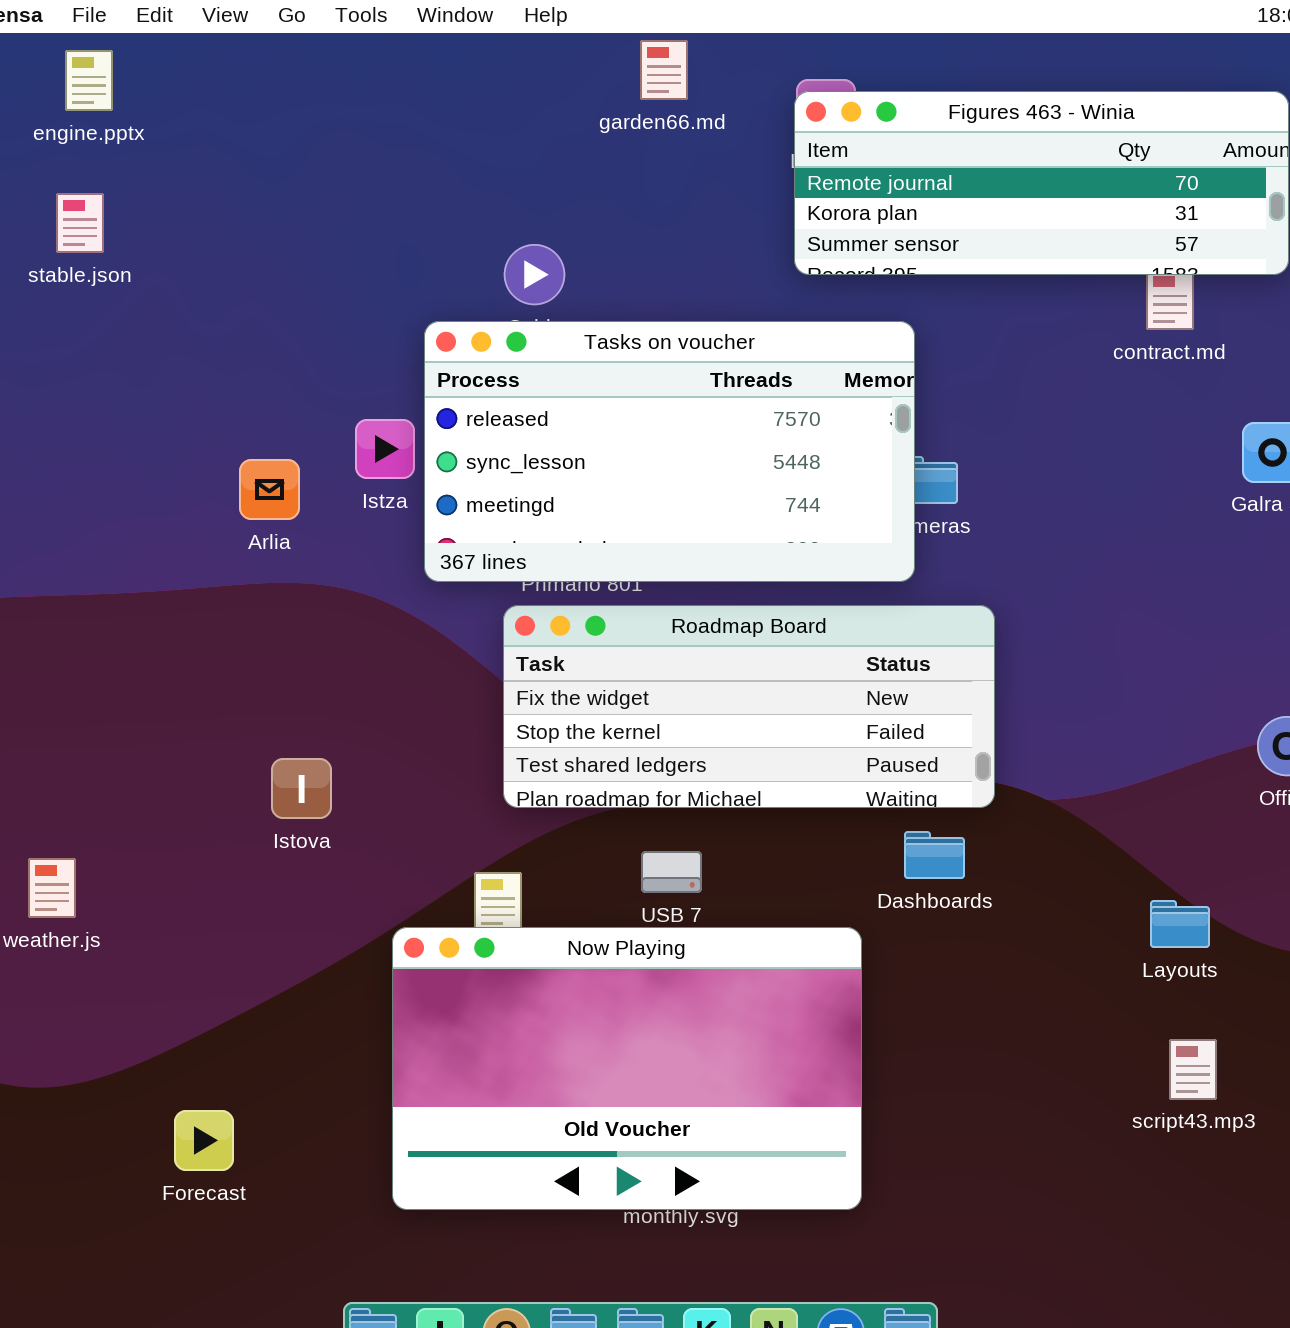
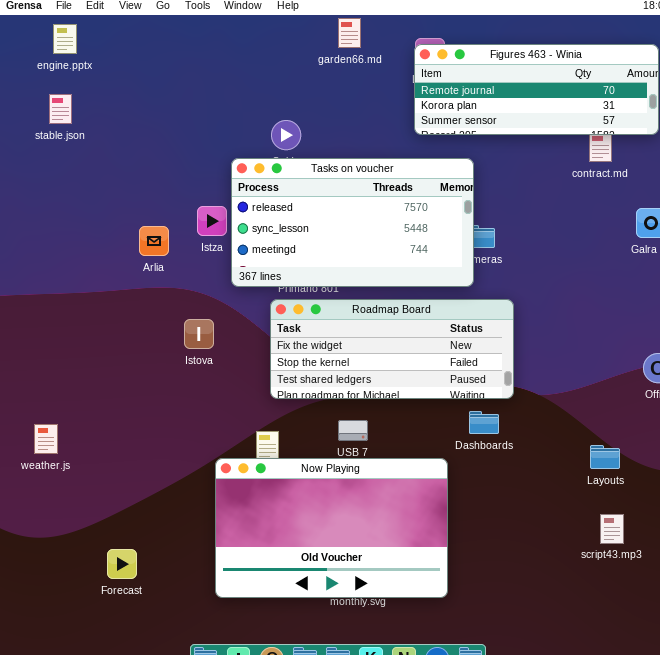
Istova: [271,758,332,819] -> [184,319,214,349], moved

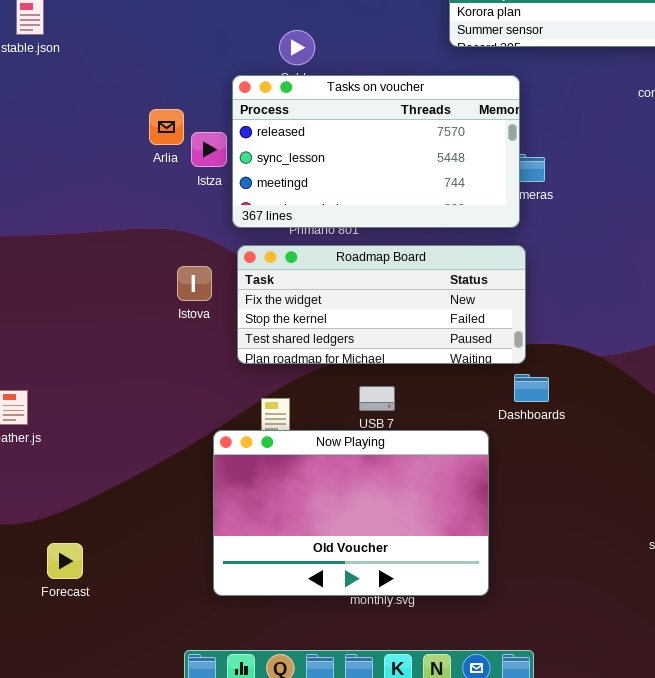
Arlia: [139,226,169,256] -> [149,109,184,145], moved
Roadmap Board: [270,299,514,399] -> [237,245,526,364], moved
Forecast: [107,549,137,579] -> [47,543,83,579], moved

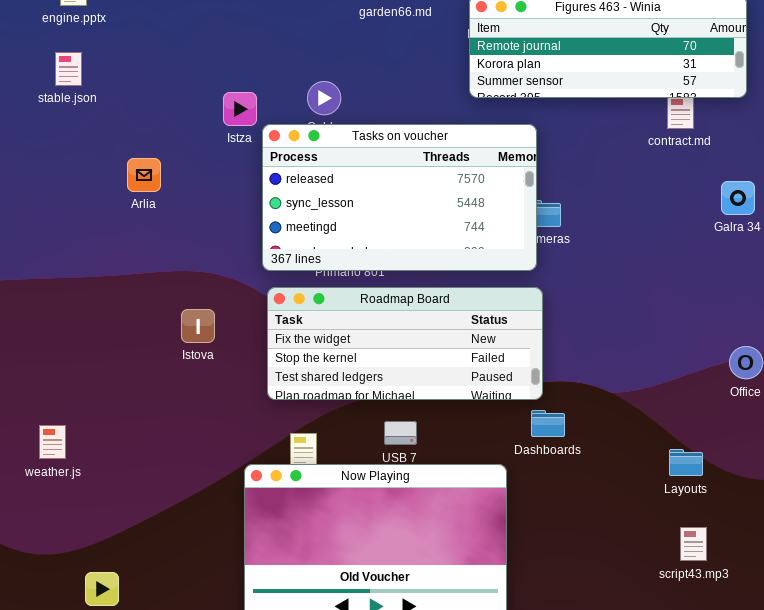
Arlia: [149,109,184,145] -> [127,158,161,192], moved
Istza: [191,132,227,167] -> [223,92,257,126], moved
Istova: [177,266,212,301] -> [181,309,215,343], moved

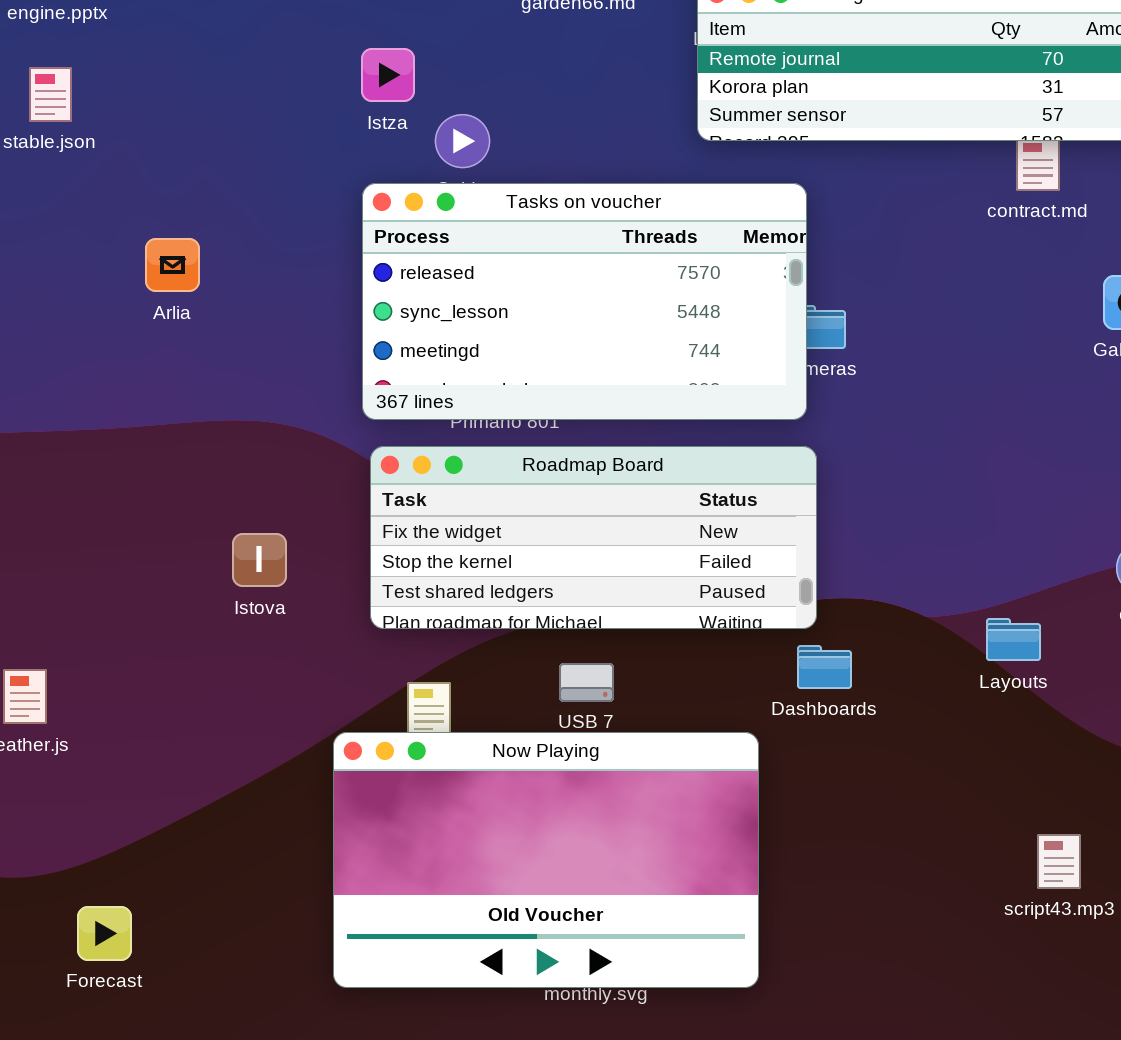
Istza: [223,92,257,126] -> [361,48,415,102], moved
Istova: [181,309,215,343] -> [232,533,287,587], moved
Layouts: [669,449,703,476] -> [986,618,1041,661], moved

